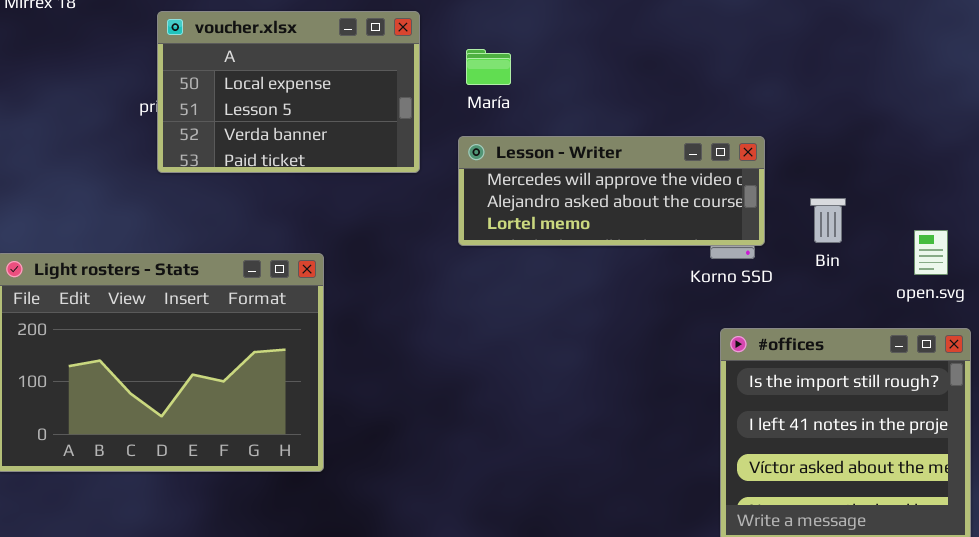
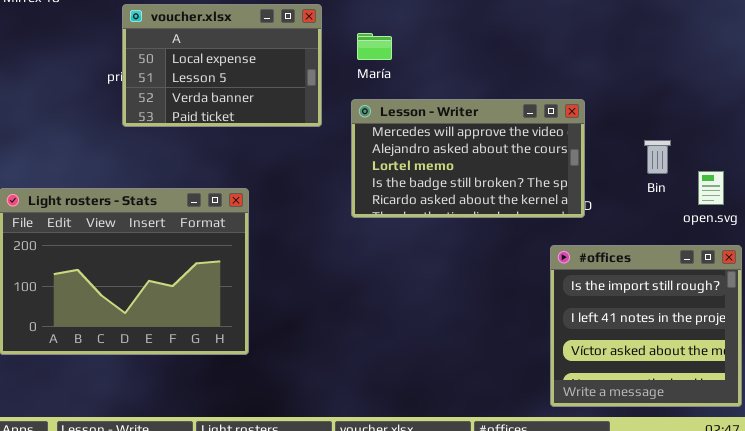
Lesson - Writer: [458,136,765,246] -> [351,99,585,218], resized
Bin: [810,198,846,243] -> [644,140,671,174], moved

